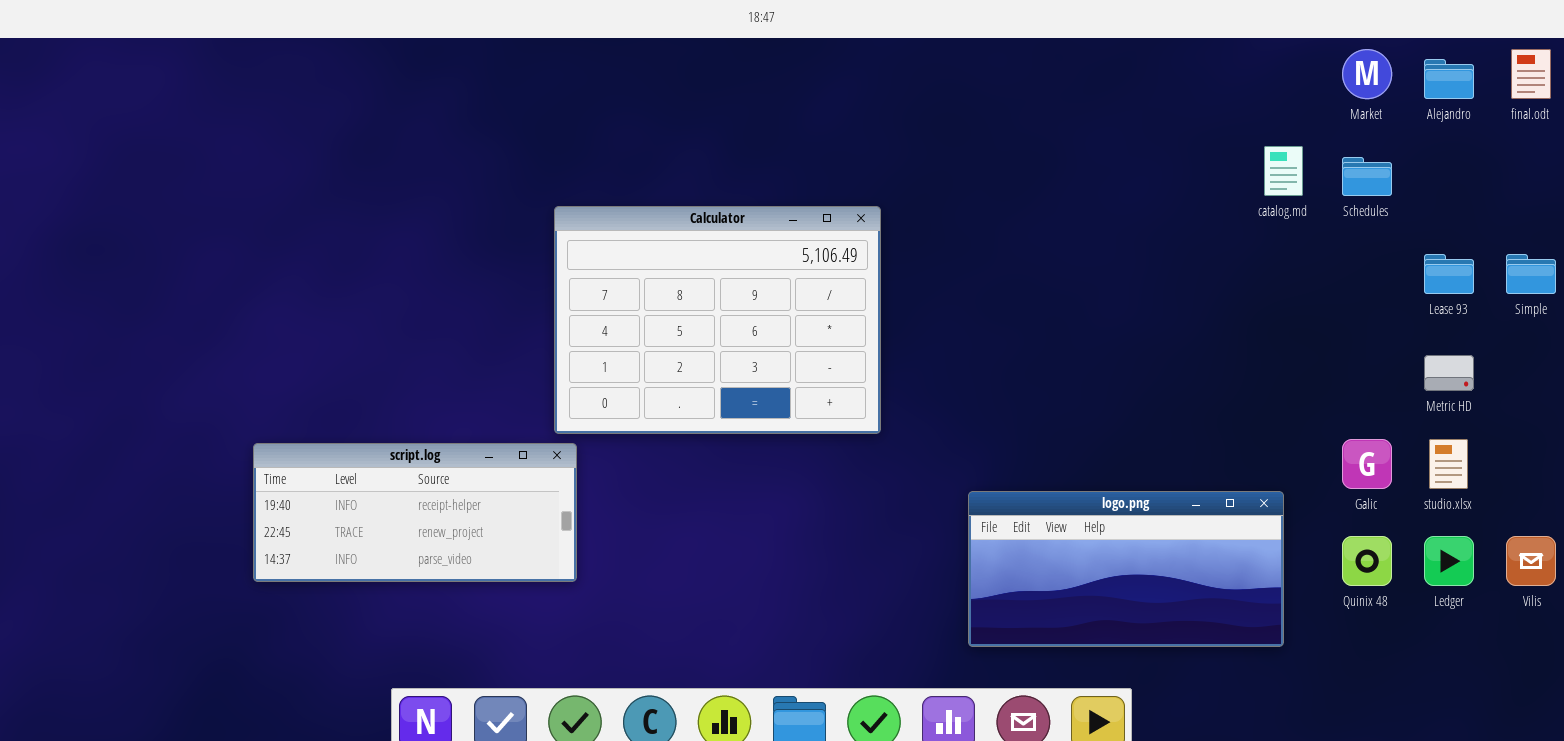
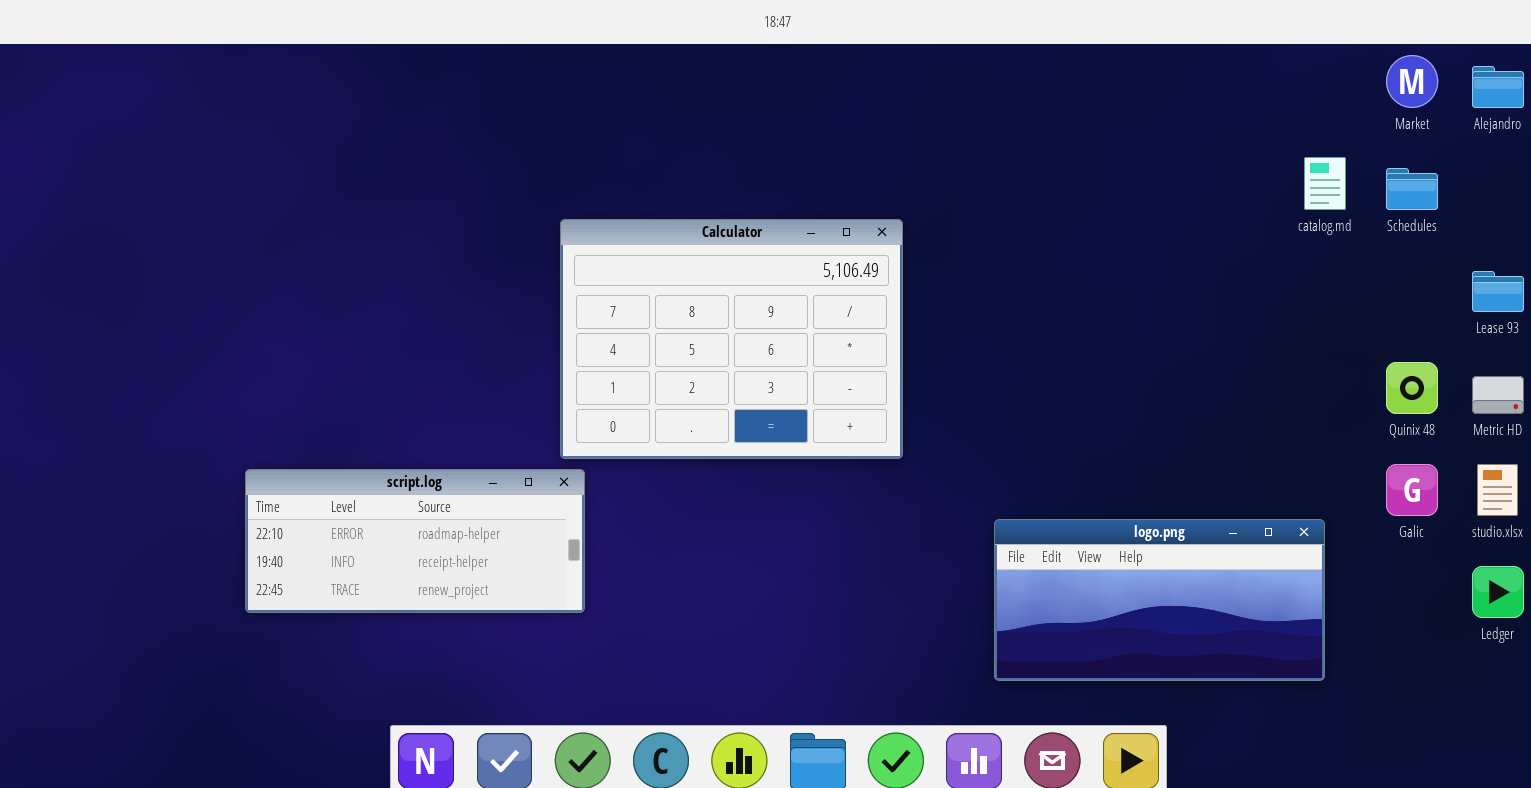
script.log: [253,443,577,582] -> [245,469,585,613], scrolled up 1 row
Quinix 48: [1342,536,1392,586] -> [1386,362,1438,414], moved

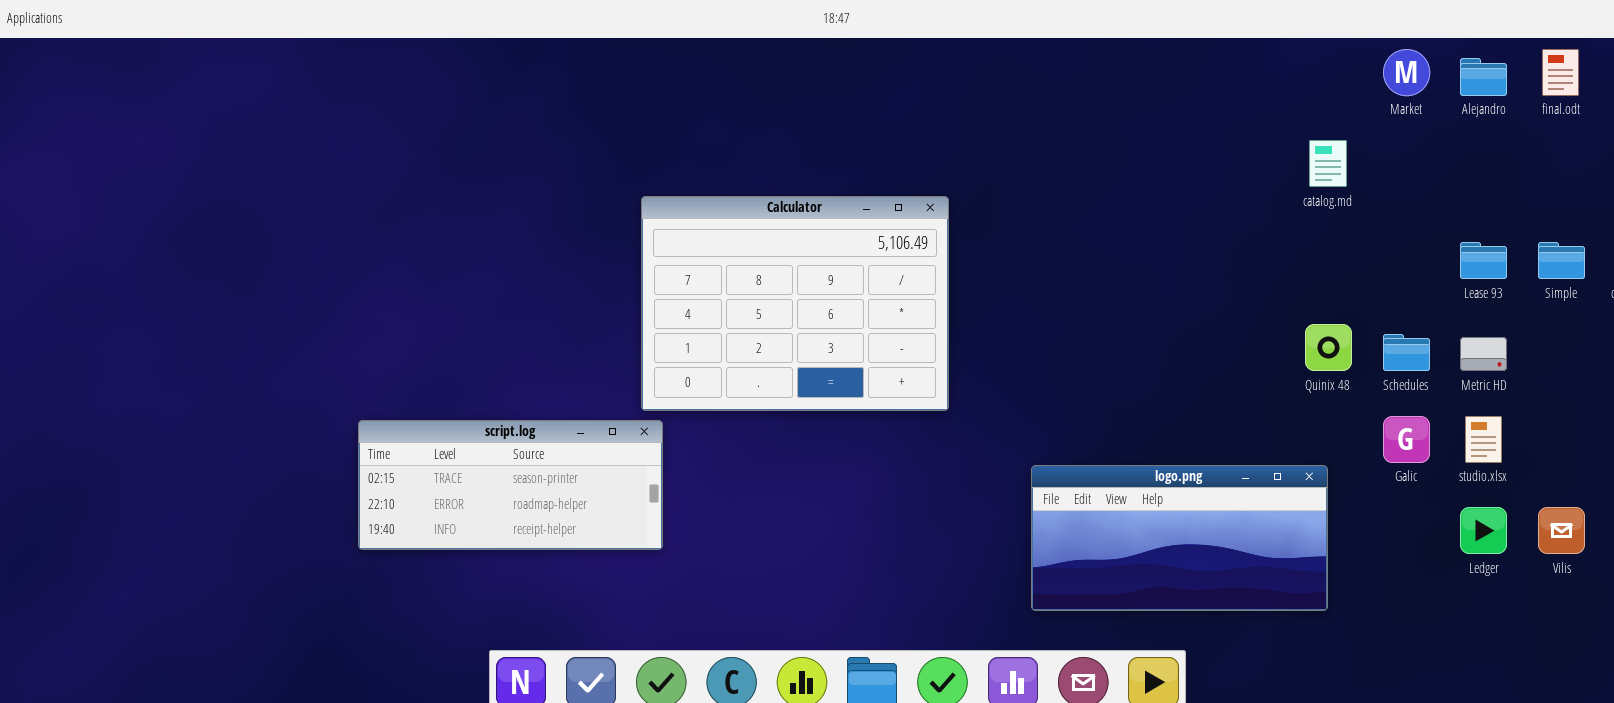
Schedules: [1386,168,1438,210] -> [1383,334,1430,371], moved
Quinix 48: [1386,362,1438,414] -> [1305,324,1352,371], moved
script.log: [245,469,585,613] -> [358,420,663,550], scrolled up 1 row

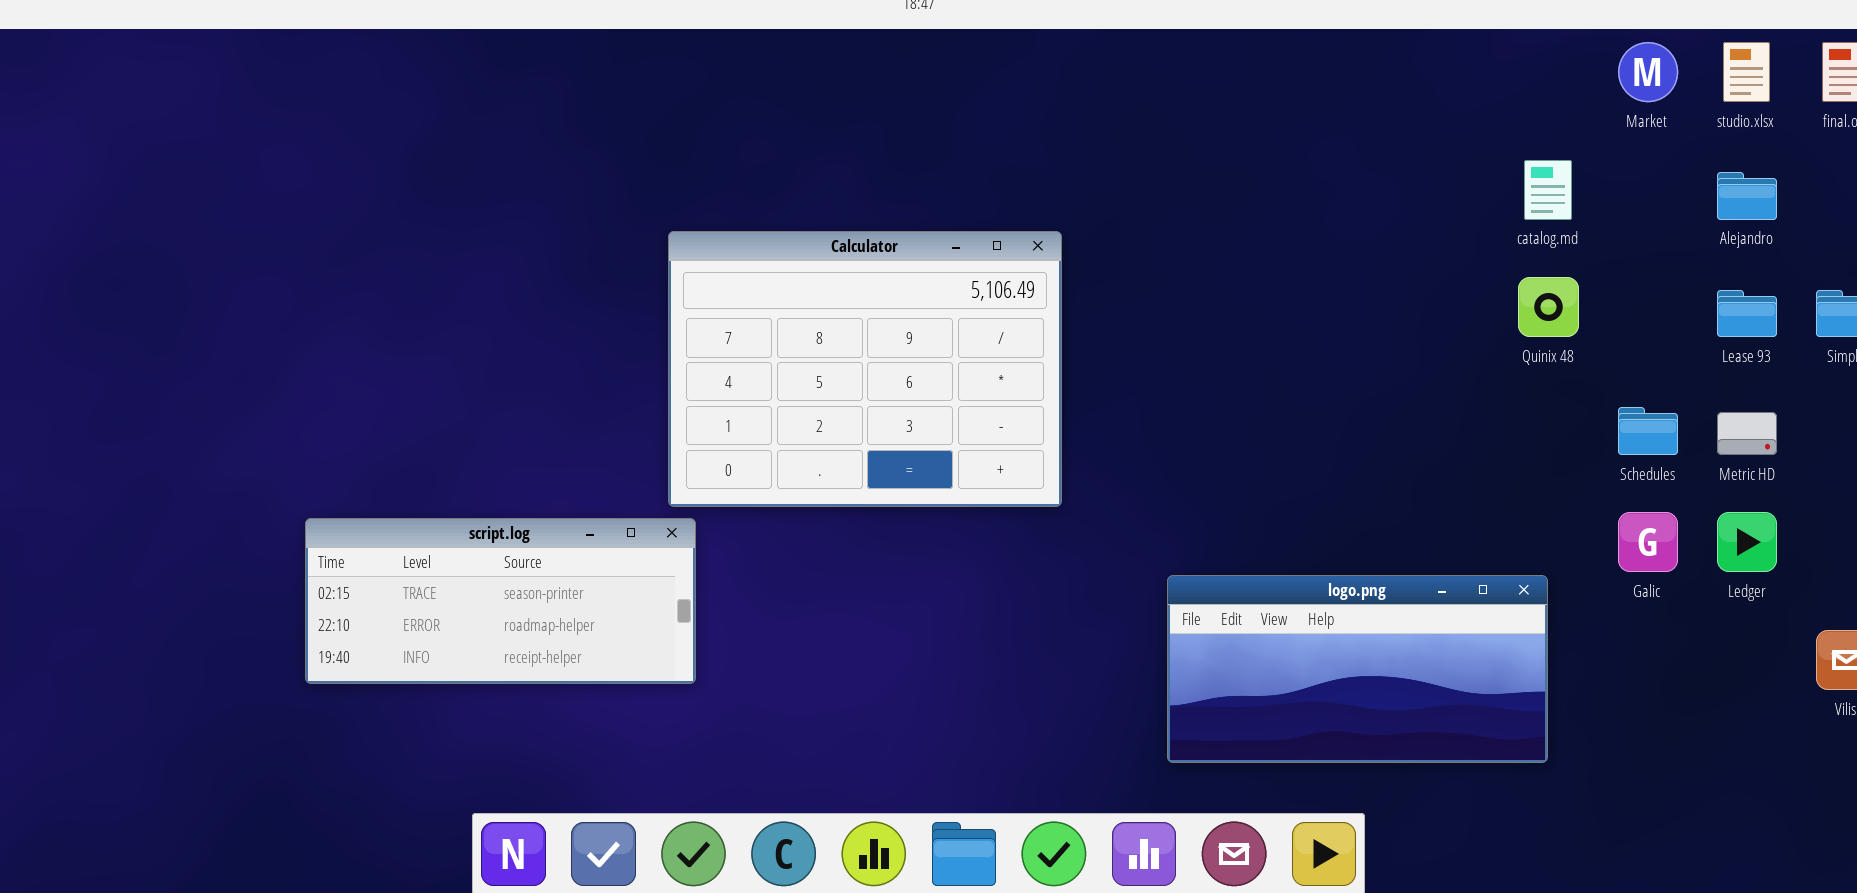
Alejandro: [1460,58,1507,96] -> [1717,172,1777,220], moved
Quinix 48: [1305,324,1352,371] -> [1518,277,1579,337], moved
studio.xlsx: [1465,416,1502,463] -> [1723,42,1770,102], moved
Ledger: [1460,507,1507,554] -> [1717,512,1777,572], moved

